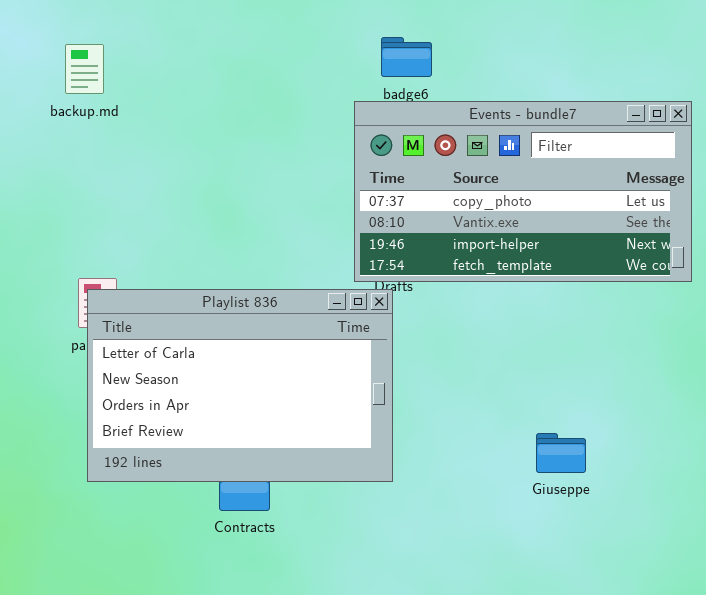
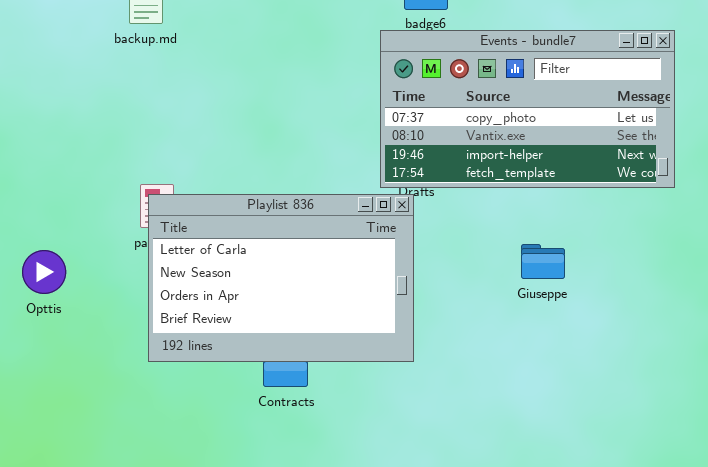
Giuseppe: [536,433,586,473] -> [521,244,565,279], moved

